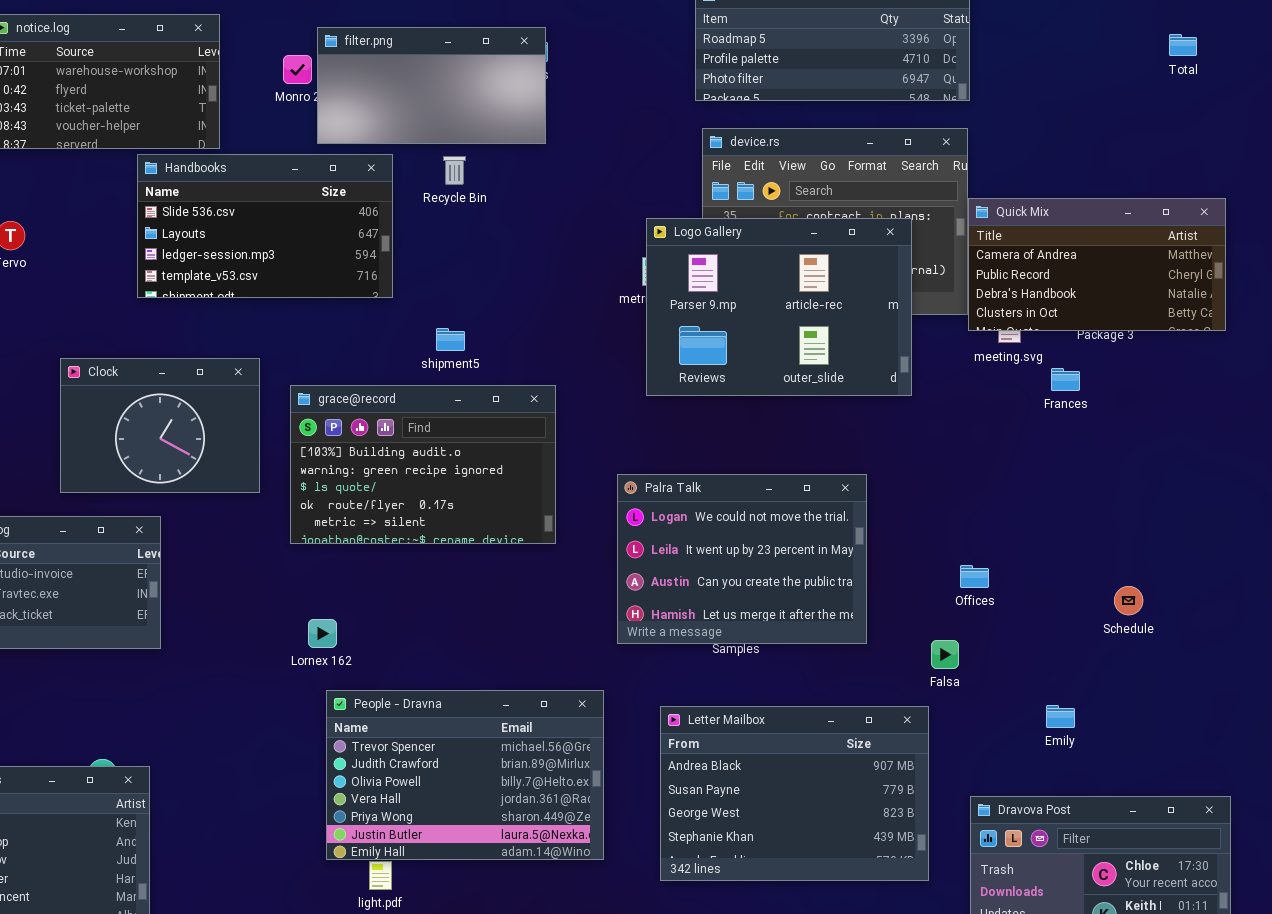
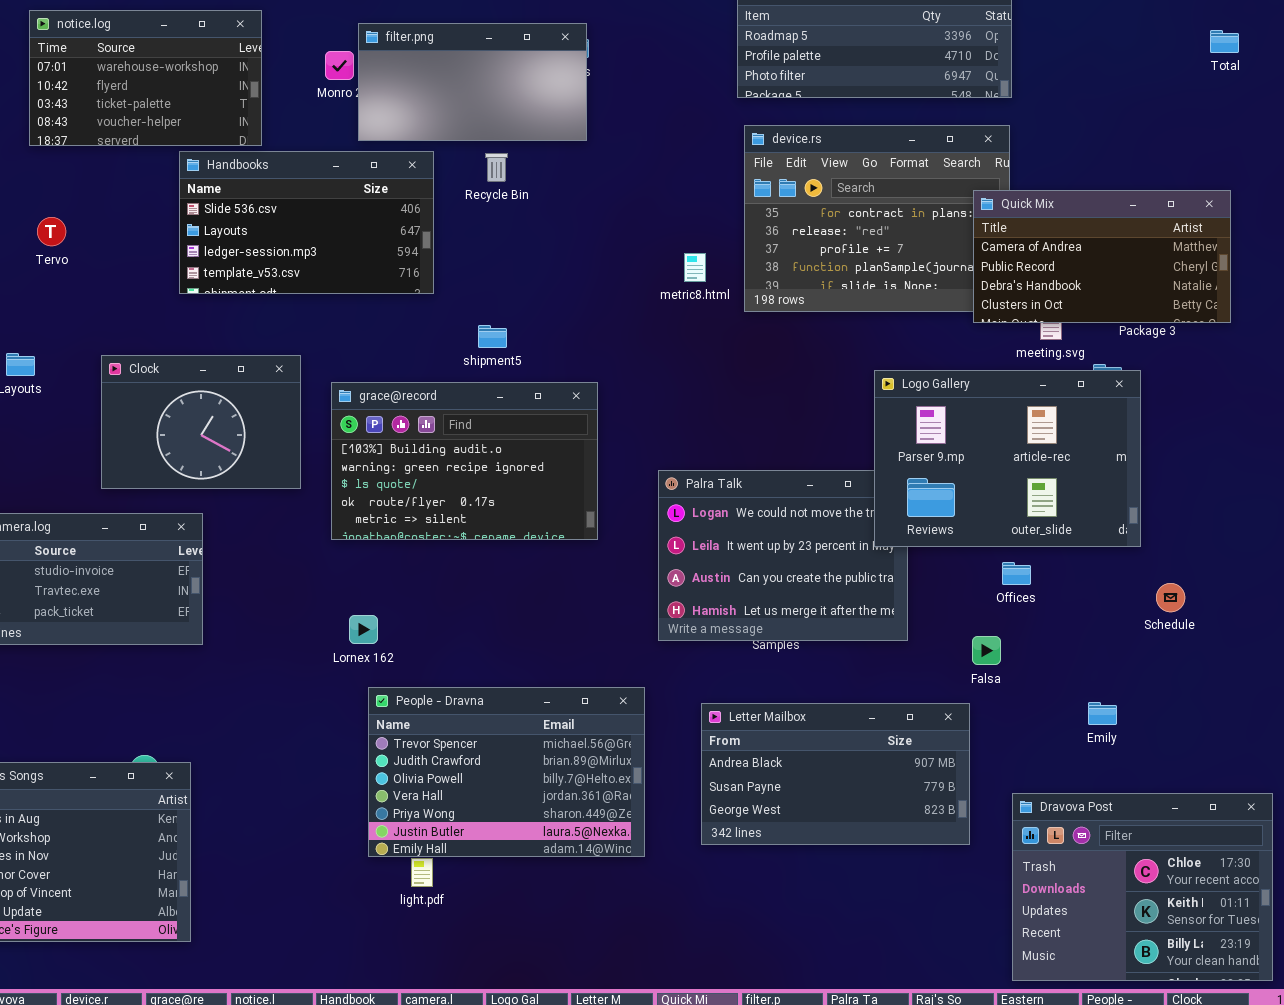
Quick Mix: [968,198,1226,331] -> [973,190,1231,323], moved
Logo Gallery: [646,218,912,396] -> [874,370,1141,547], moved
Letter Mailbox: [660,706,929,881] -> [701,703,970,845], resized

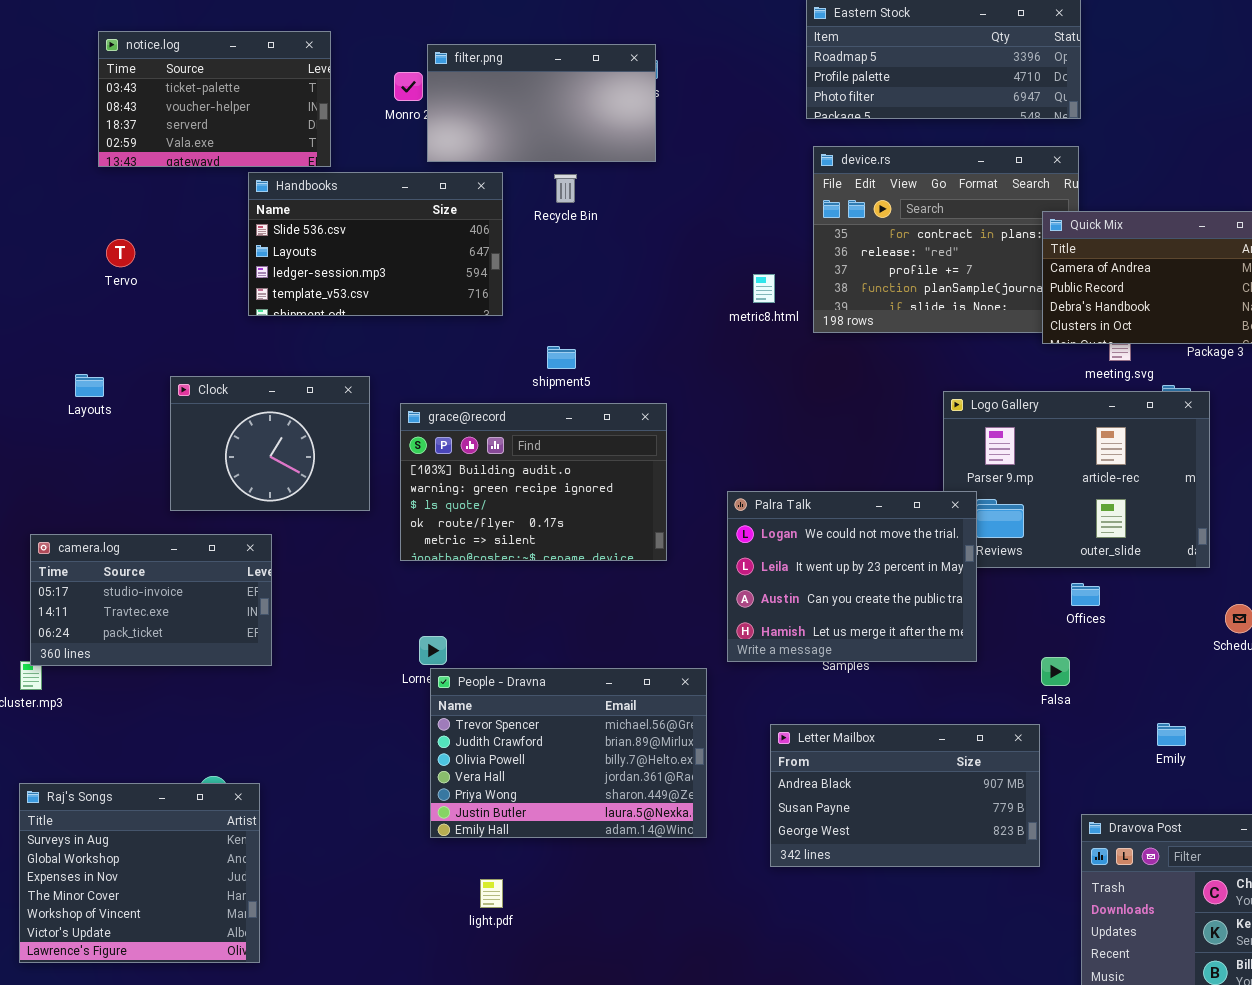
notice.log: [29,10,262,146] -> [98,31,331,167], scrolled down 2 rows
Palra Talk: [658,470,908,641] -> [727,491,977,662], raised
People - Dravna: [368,687,645,857] -> [430,668,707,838], moved

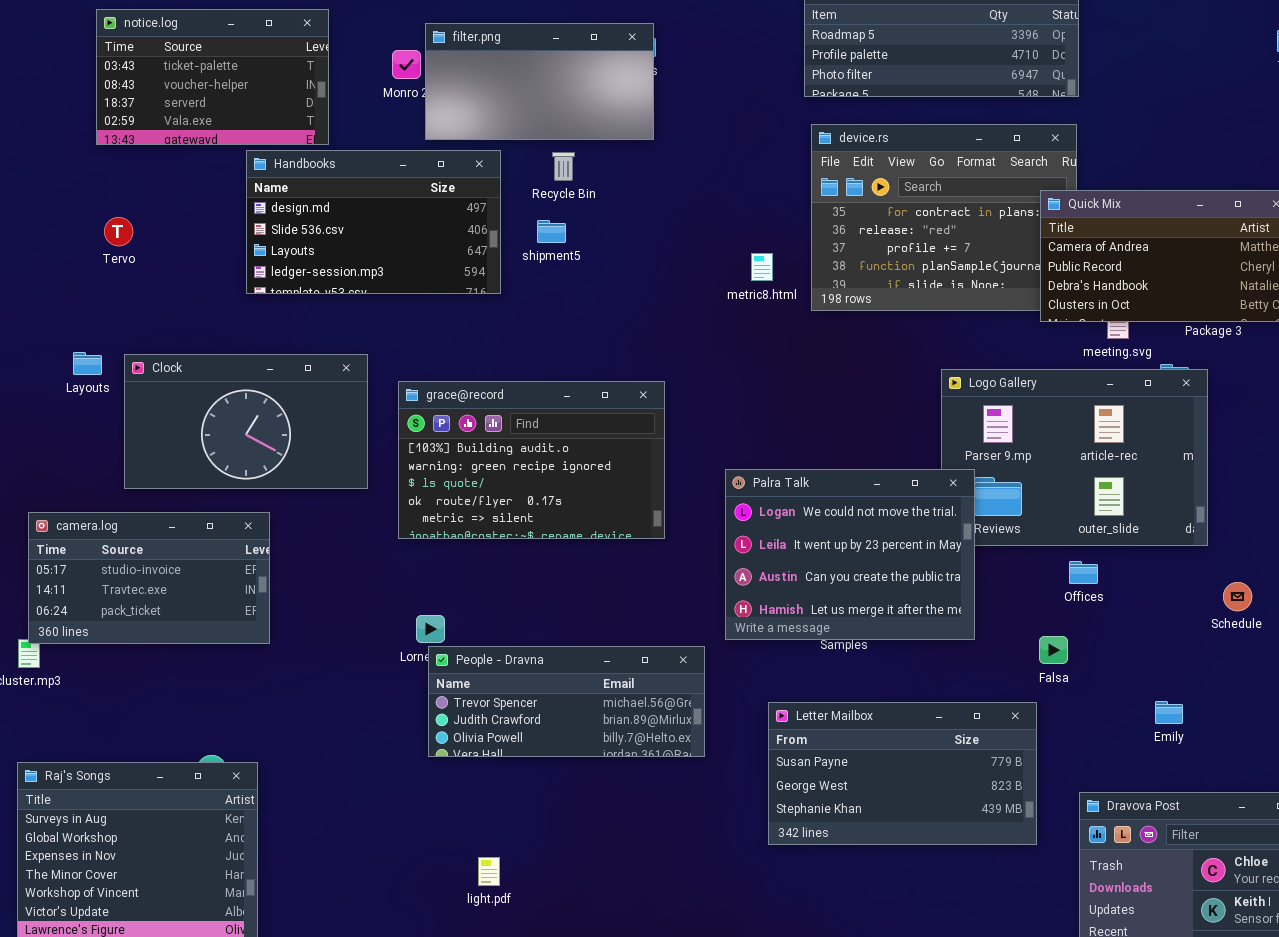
Handbooks: [248,172,503,316] -> [246,150,501,294], scrolled up 1 row
shipment5: [547,346,576,369] -> [537,220,566,243], moved
Clock: [170,376,370,511] -> [124,354,368,489], resized
People - Dravna: [430,668,707,838] -> [428,646,705,757], resized
Letter Mailbox: [770,724,1040,867] -> [768,702,1037,845], scrolled down 1 row

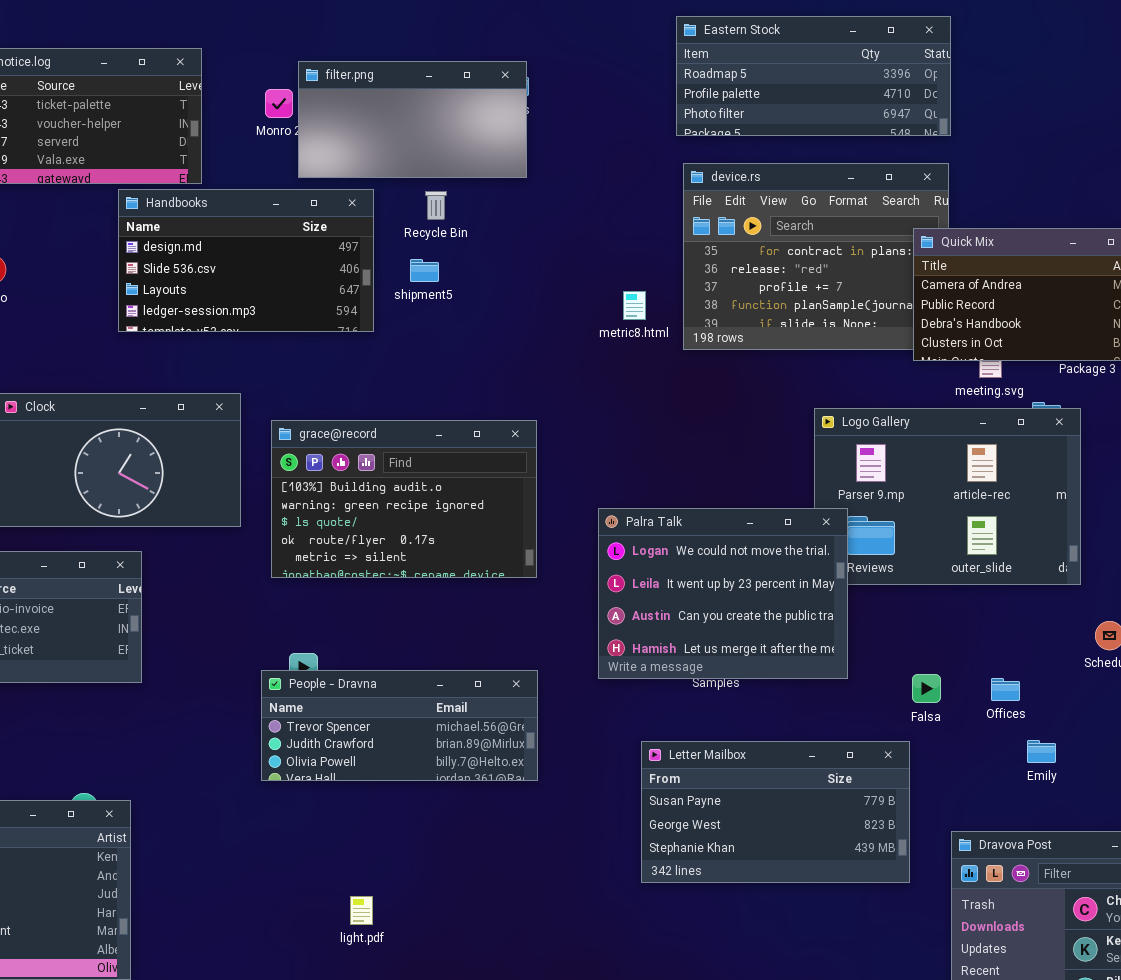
Offices: [1069,561,1098,584] -> [991,678,1020,701], moved
People - Dravna: [428,646,705,757] -> [261,670,538,781], moved

